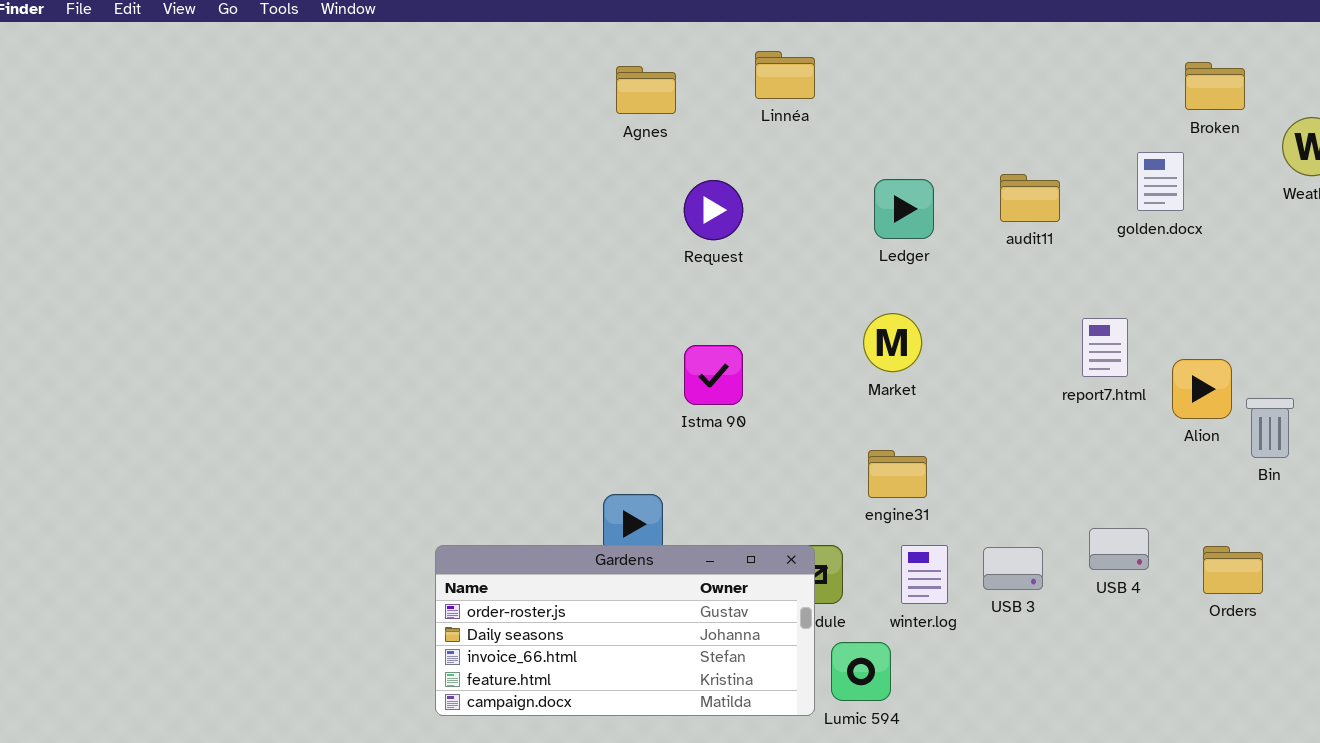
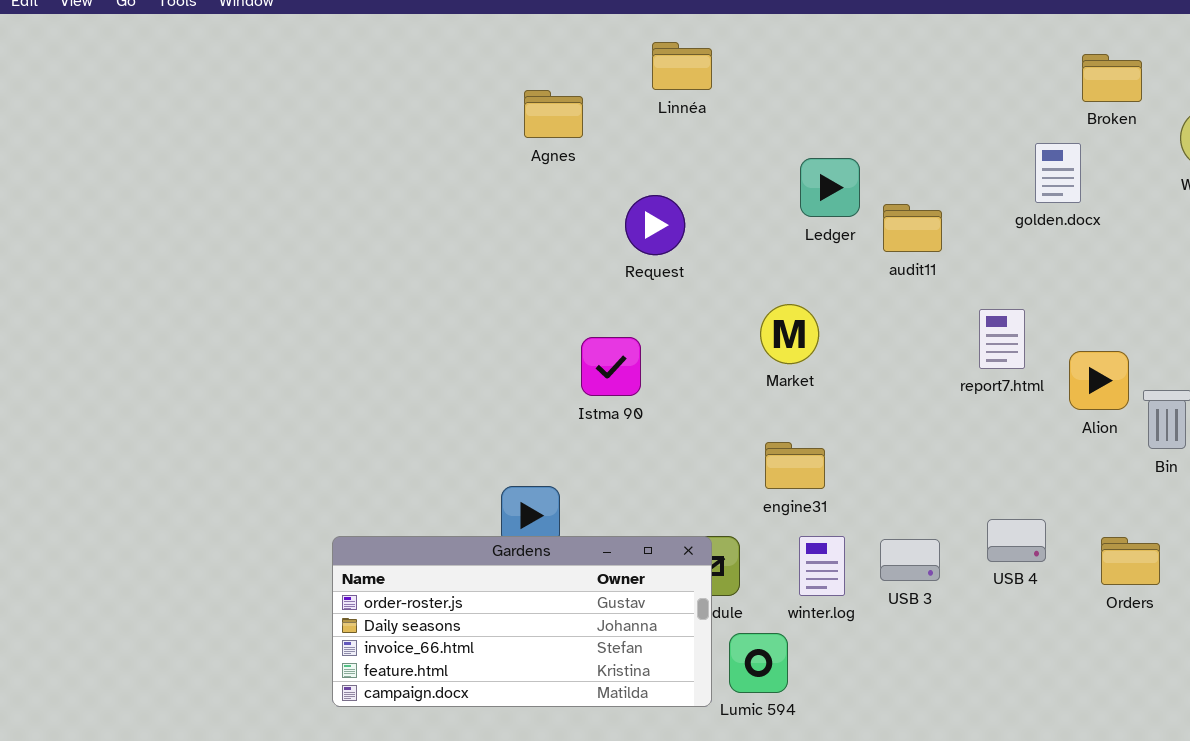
Agnes: [616,66,676,114] -> [524,90,583,138], moved
audit11: [1000,174,1060,222] -> [883,204,942,252], moved
Ledger: [874,179,934,239] -> [800,158,860,217], moved
Request: [684,180,743,240] -> [625,195,685,255], moved

